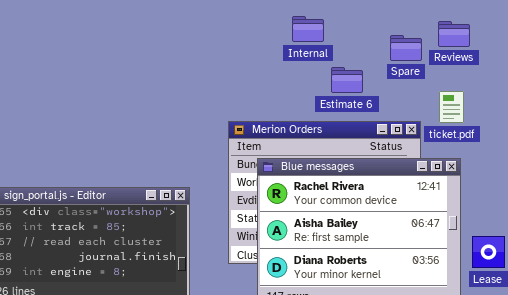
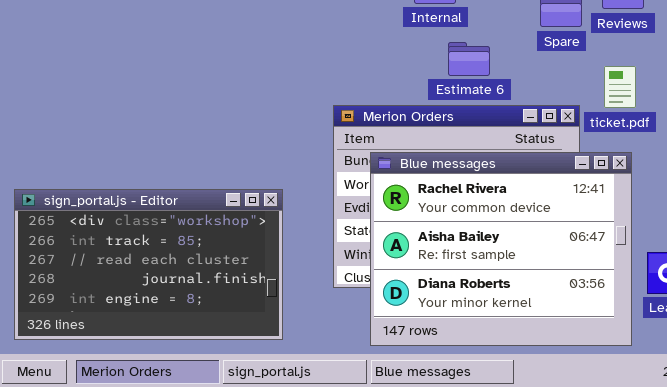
Estimate 6: [331,67,363,93] -> [448,42,490,76], moved

